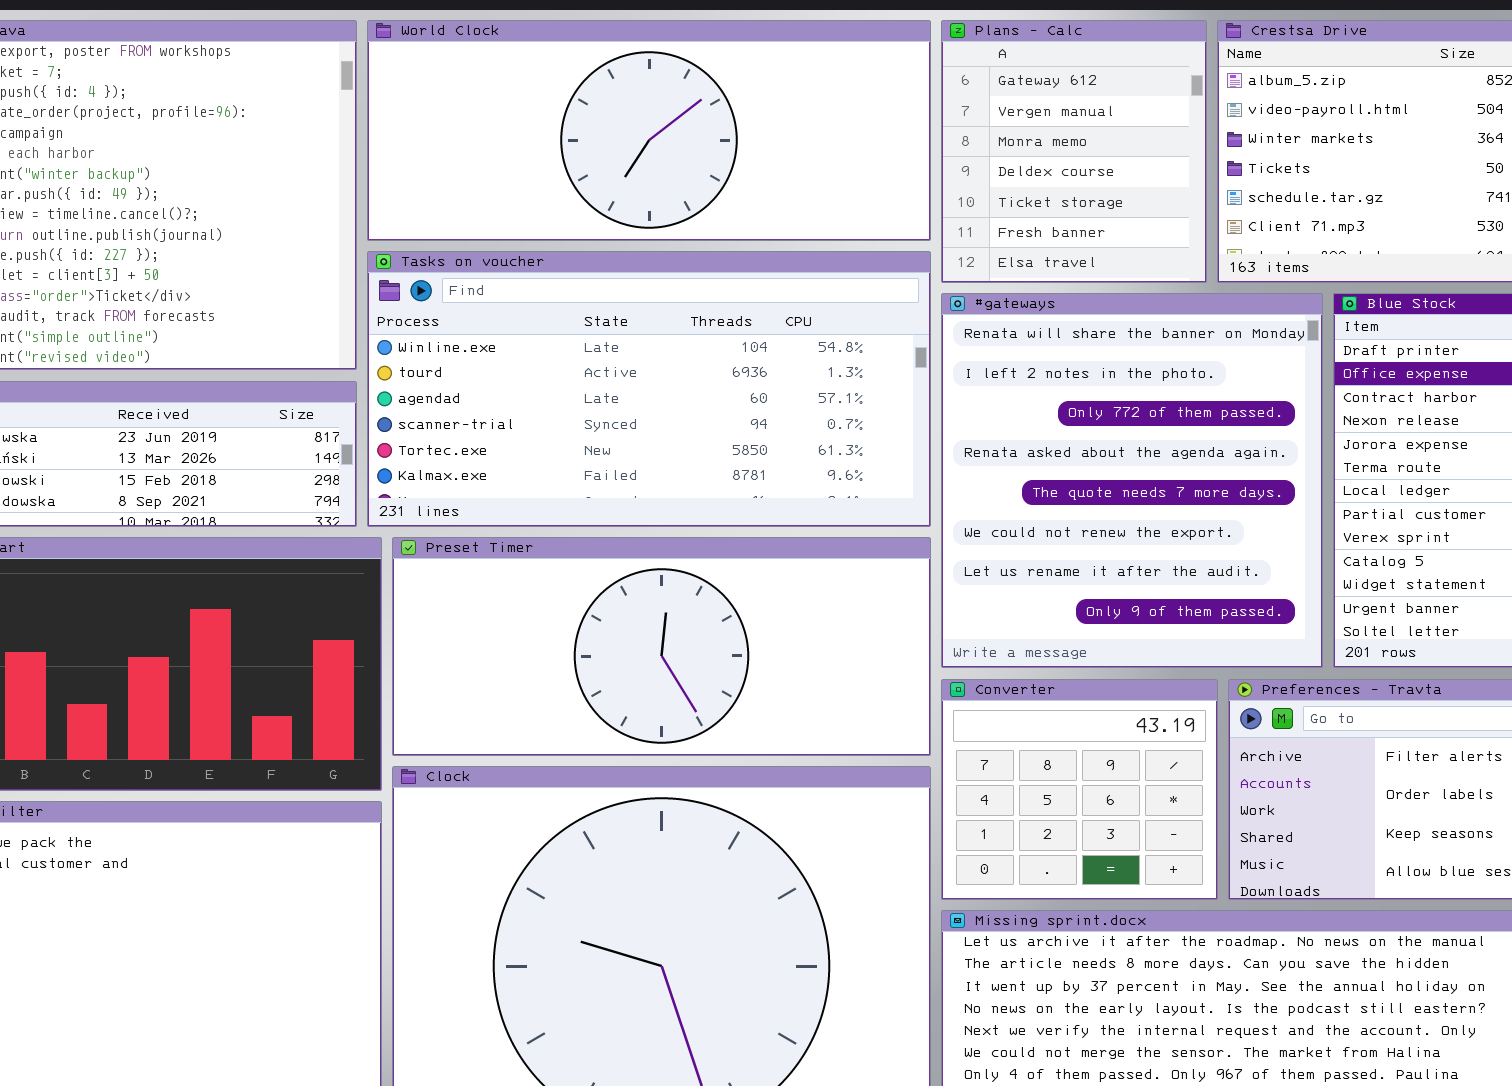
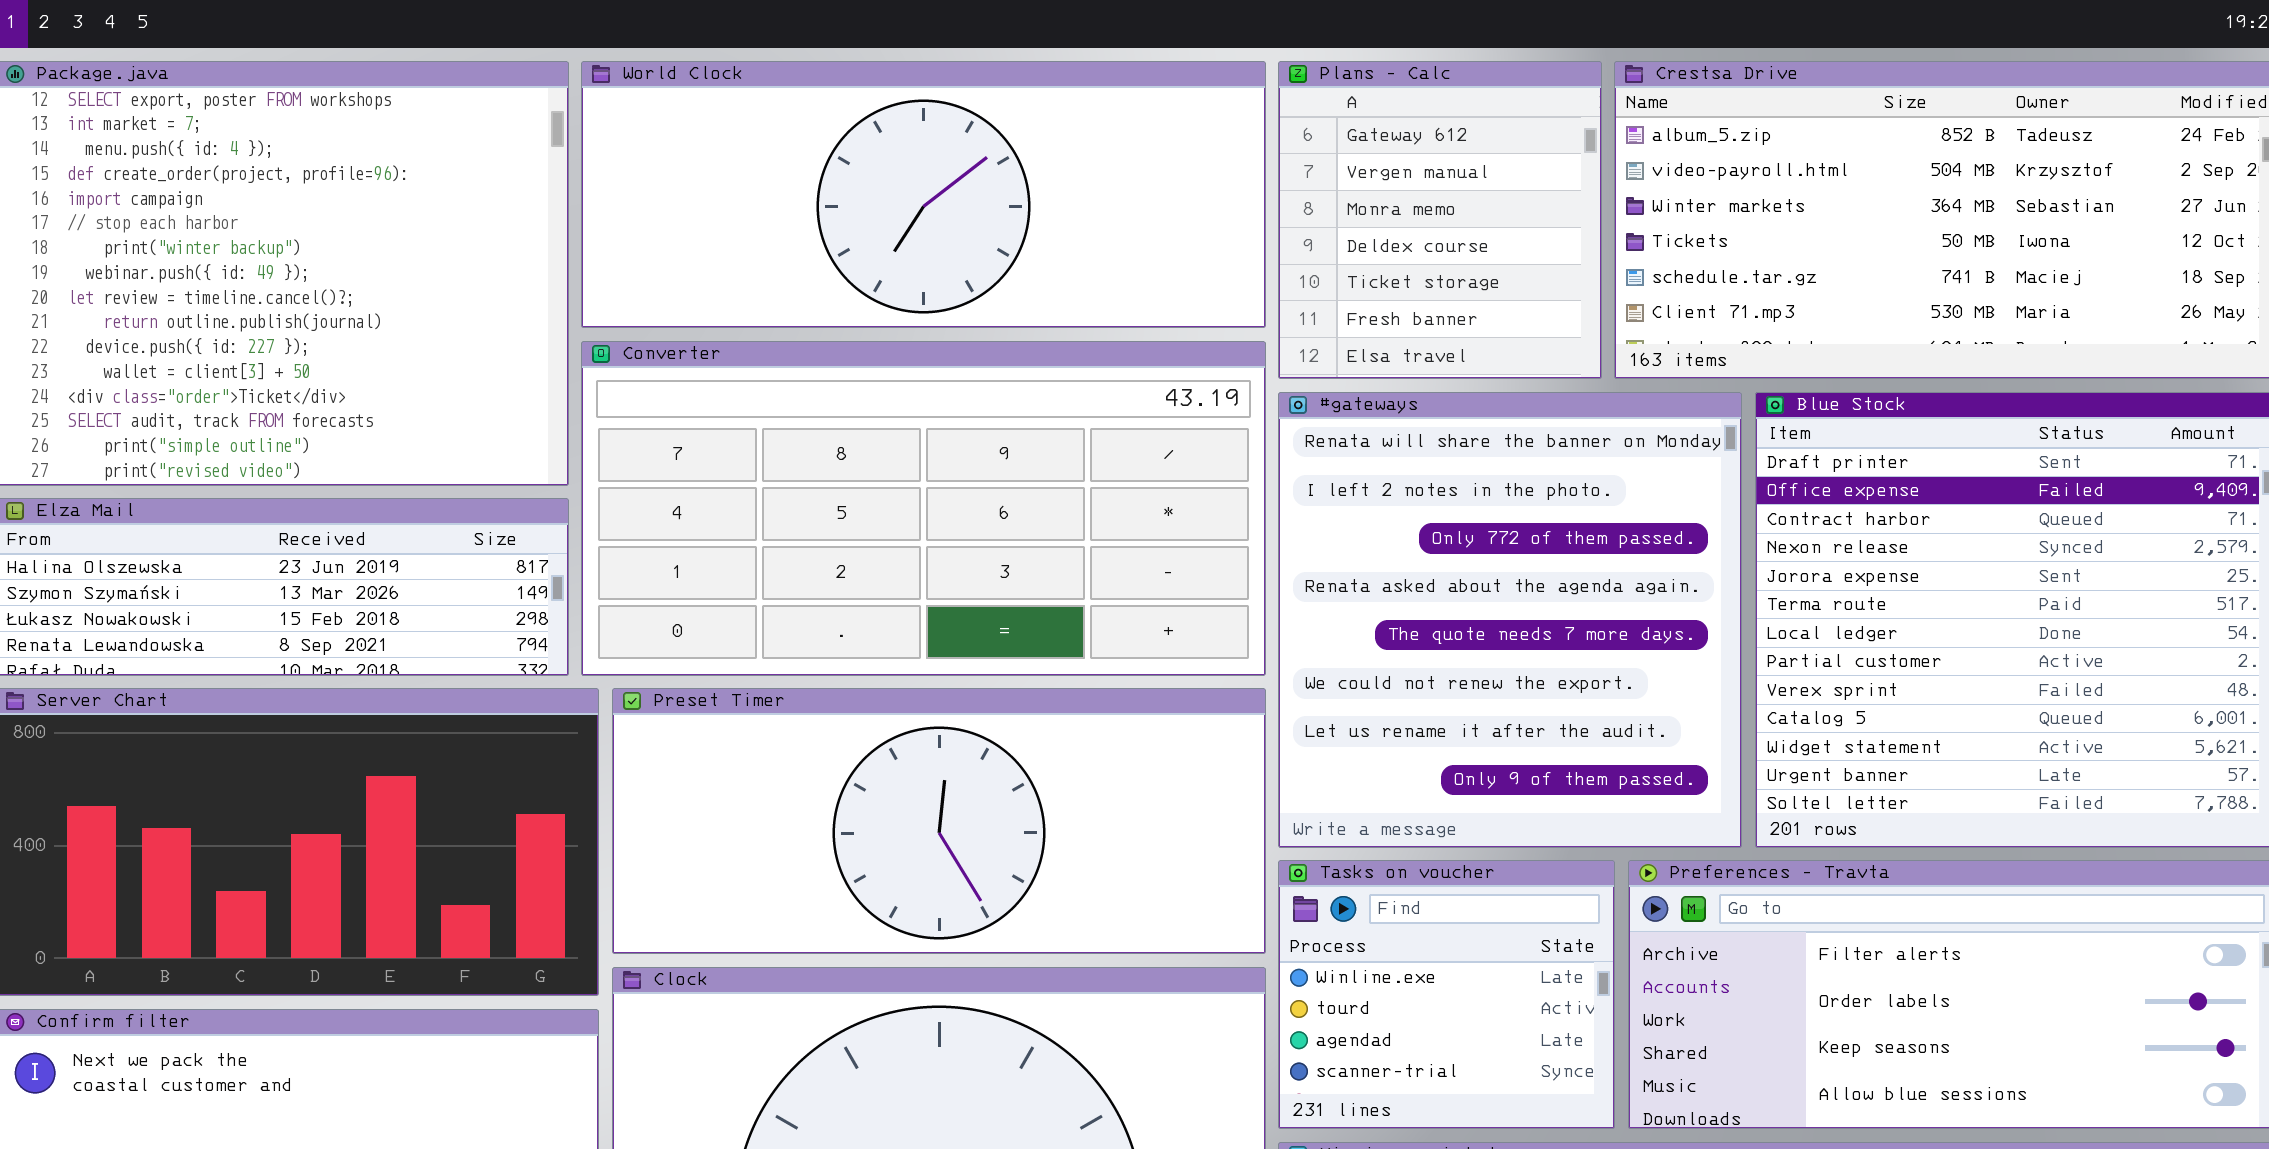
Tasks on voucher: [367,251,931,527] -> [1278,860,1615,1129], moved, resized
Converter: [941,679,1218,900] -> [581,341,1266,676], moved, resized

